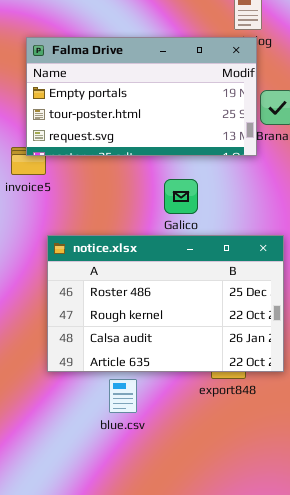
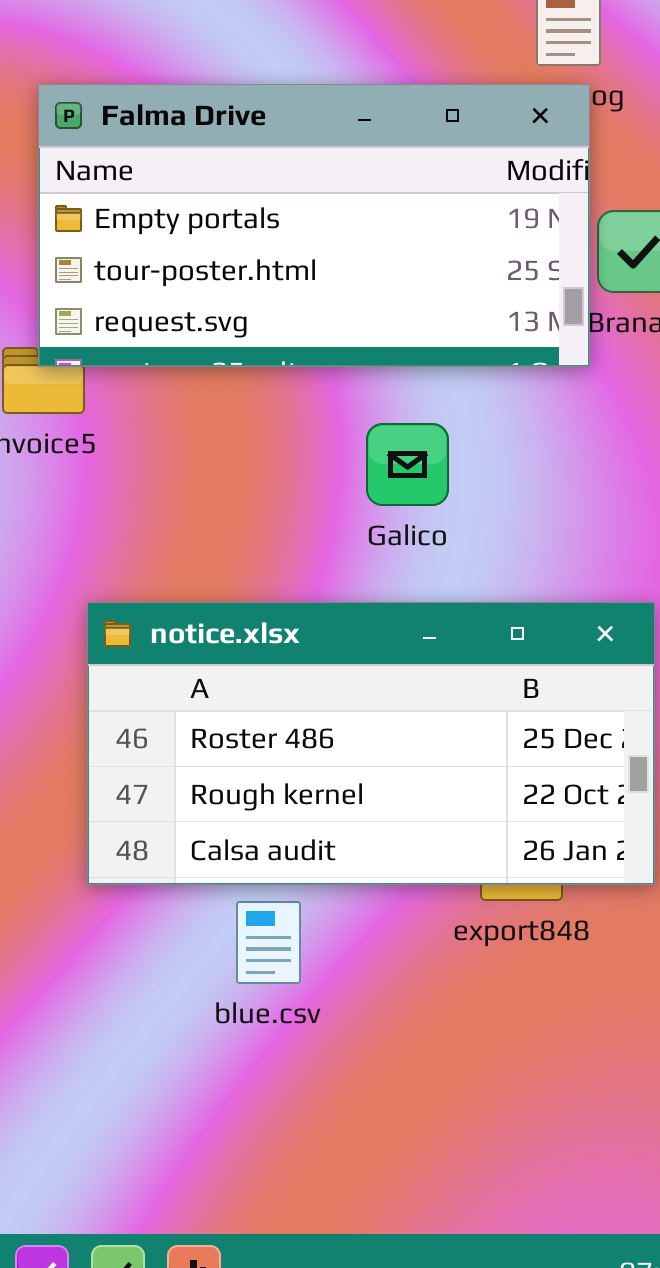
notice.xlsx: [47,235,284,372] -> [87,602,655,885], resized

